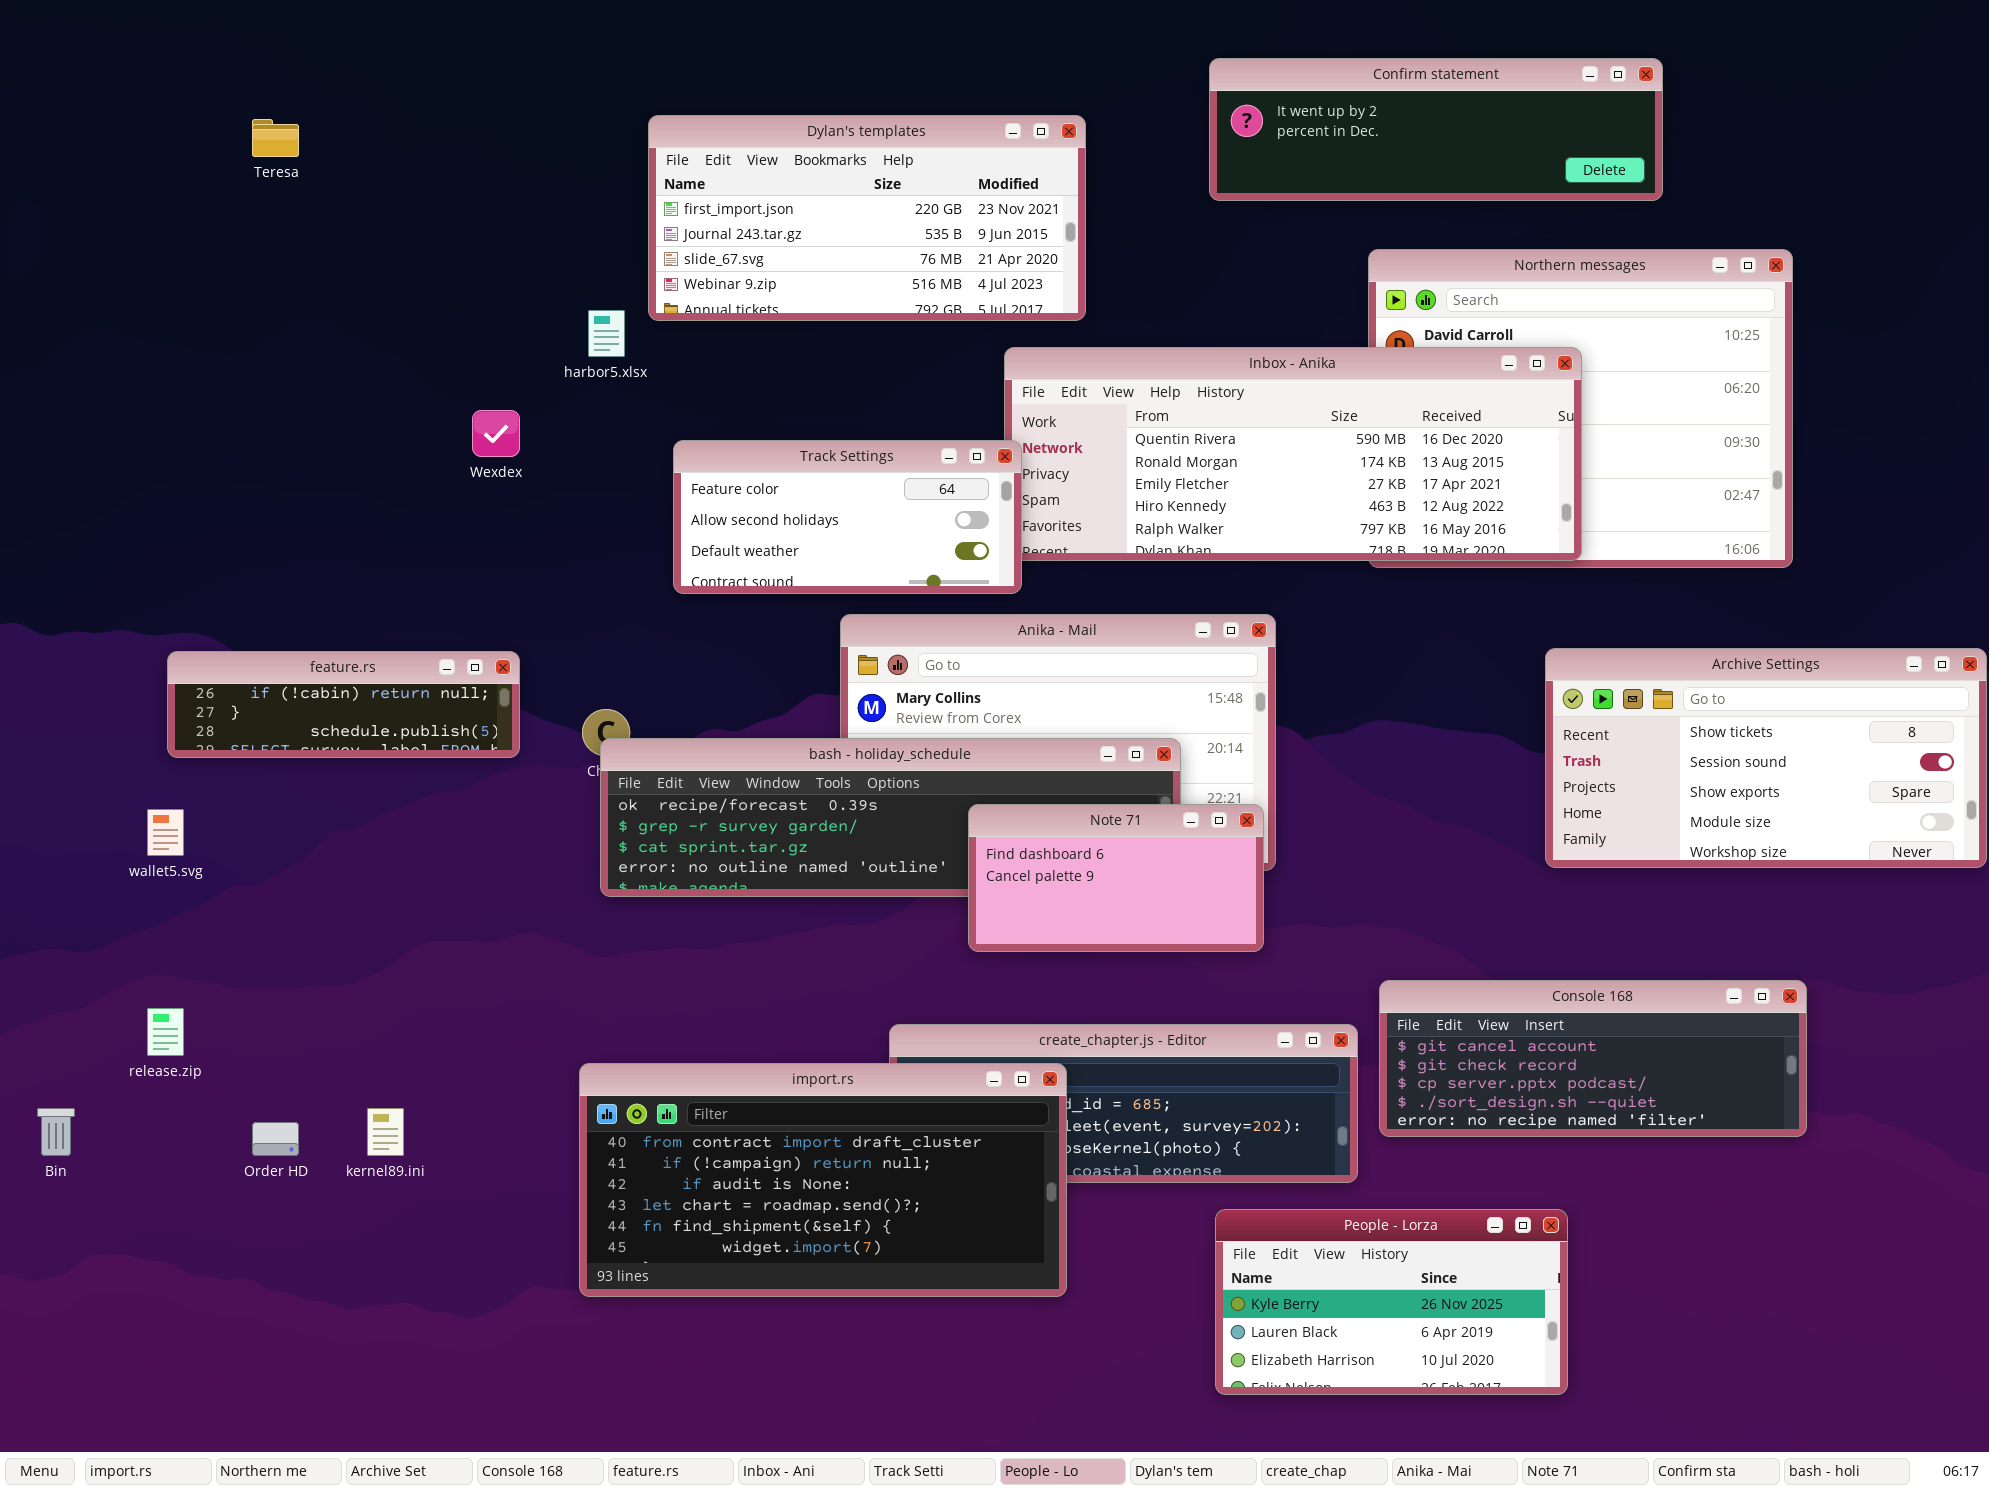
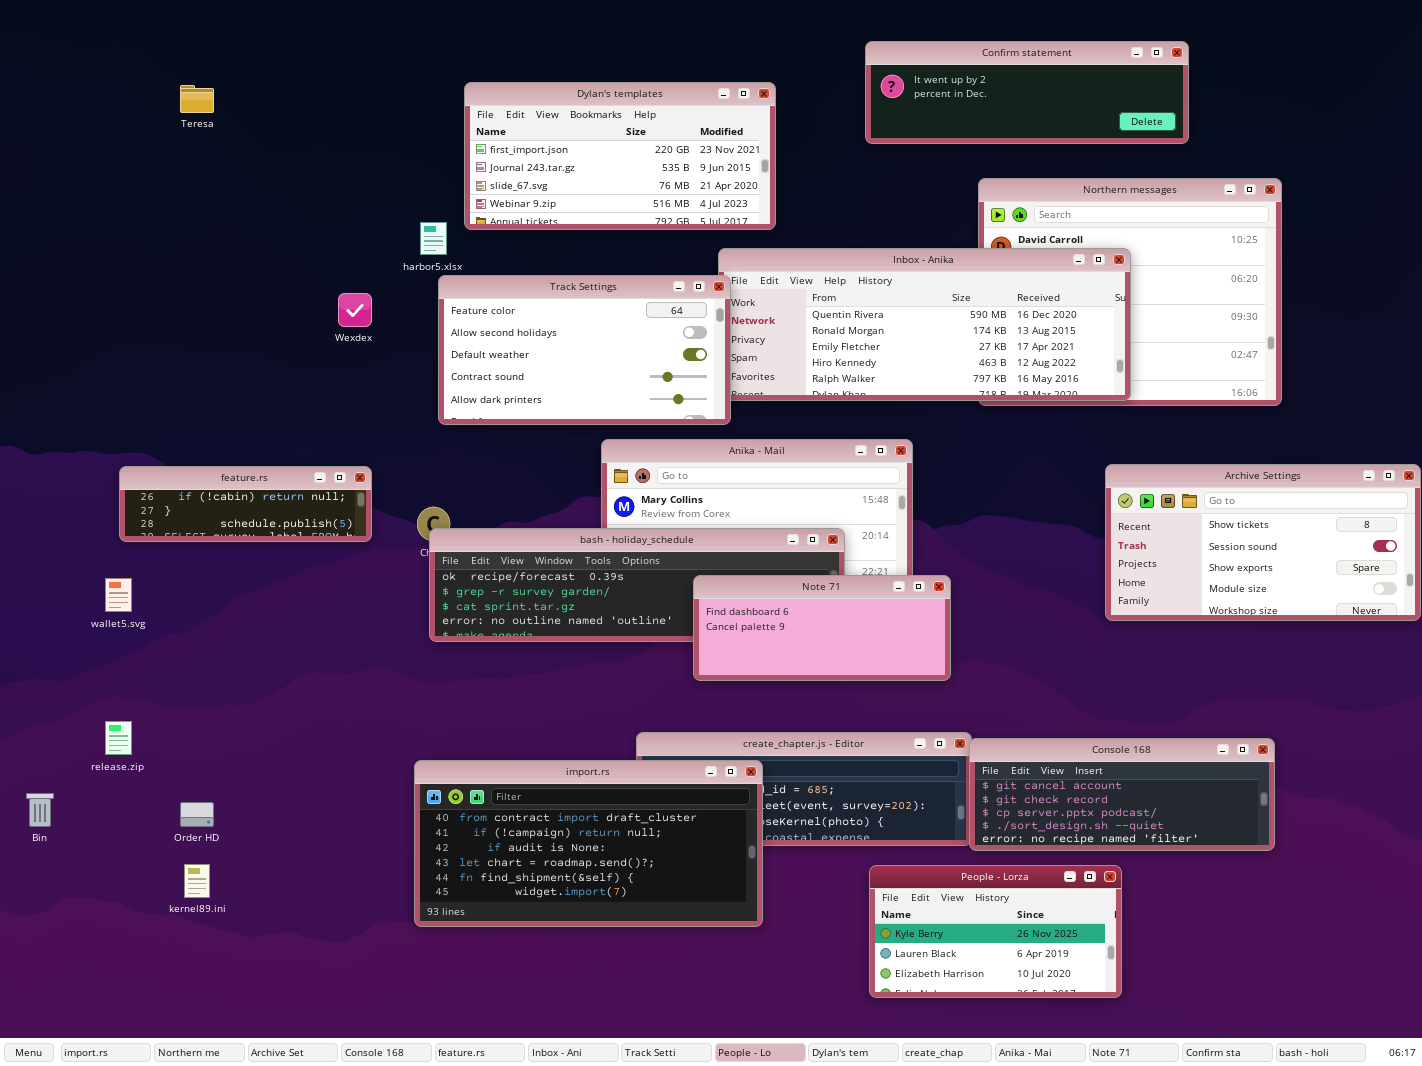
Track Settings: [673,440,1022,594] -> [438,275,731,425], resized
Note 71: [968,804,1264,952] -> [693,575,951,681], resized
Console 168: [1379,980,1807,1137] -> [969,738,1275,851], moved
kernel89.ini: [367,1108,404,1156] -> [184,864,210,898], moved

